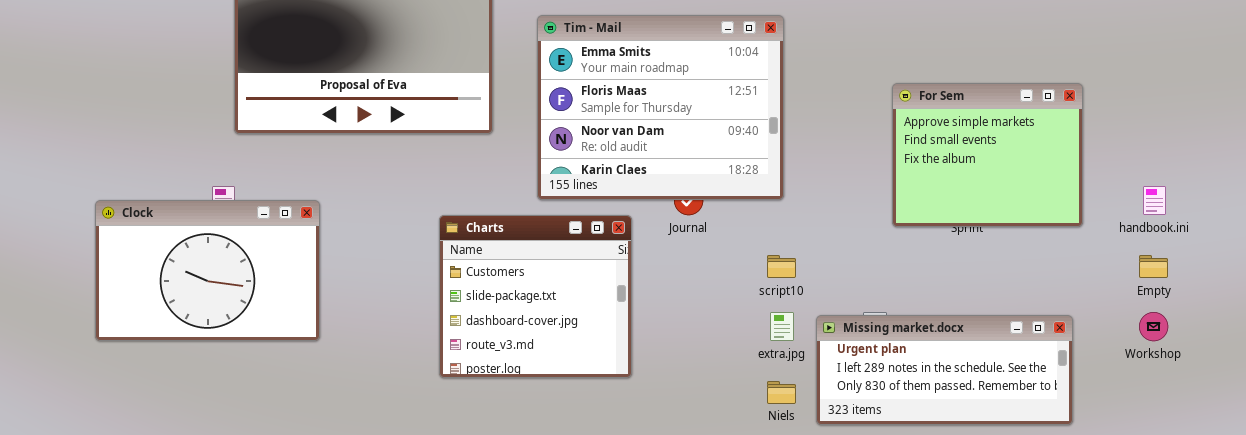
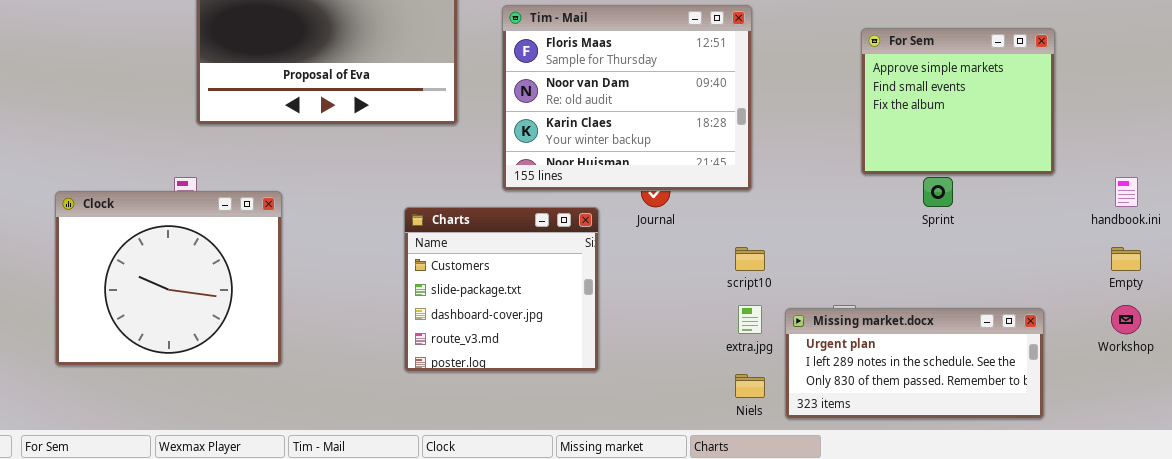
Tim - Mail: [537,15,784,200] -> [502,5,752,191], scrolled down 1 row
For Sem: [892,83,1083,227] -> [861,28,1055,175], moved
Clock: [95,200,320,341] -> [55,191,282,366], resized

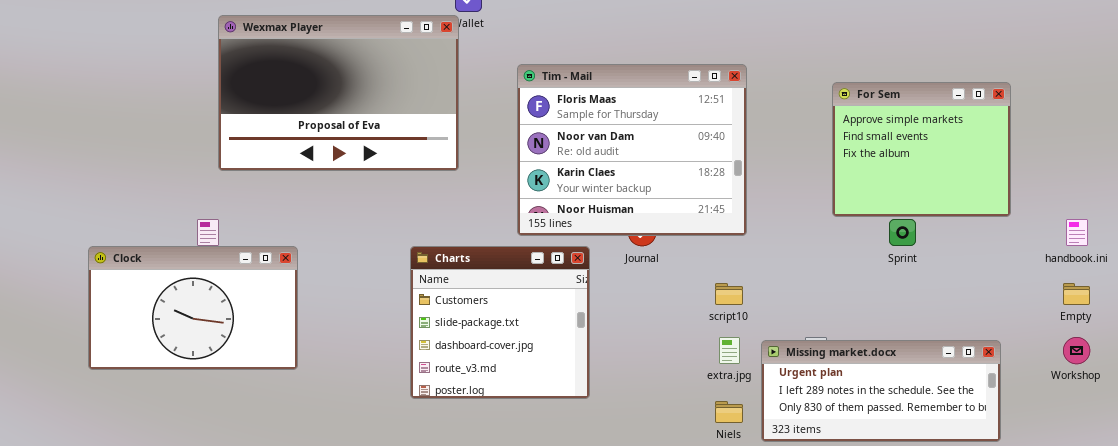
Tim - Mail: [502,5,752,191] -> [517,64,747,236], moved
Clock: [55,191,282,366] -> [88,246,298,370], moved, resized

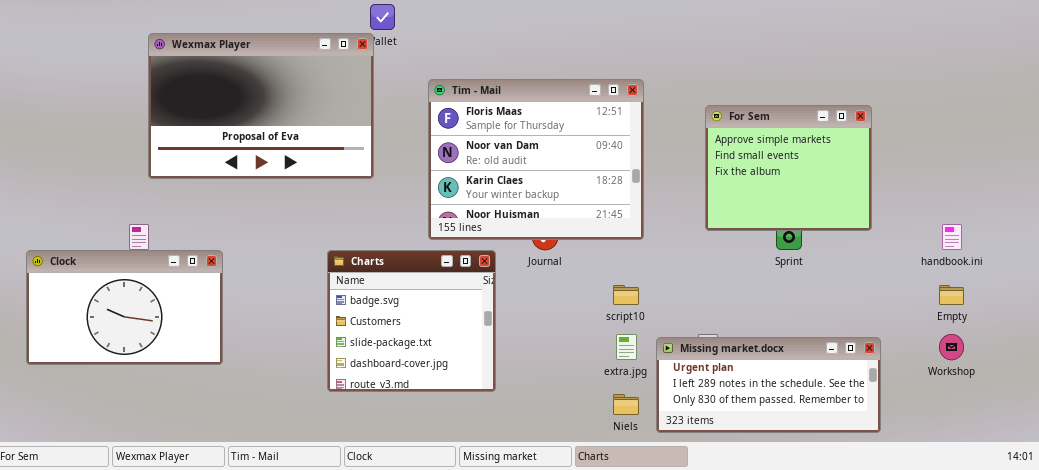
For Sem: [832,82,1011,217] -> [705,105,872,231], moved
Charts: [410,246,590,399] -> [327,250,496,392], scrolled up 1 row

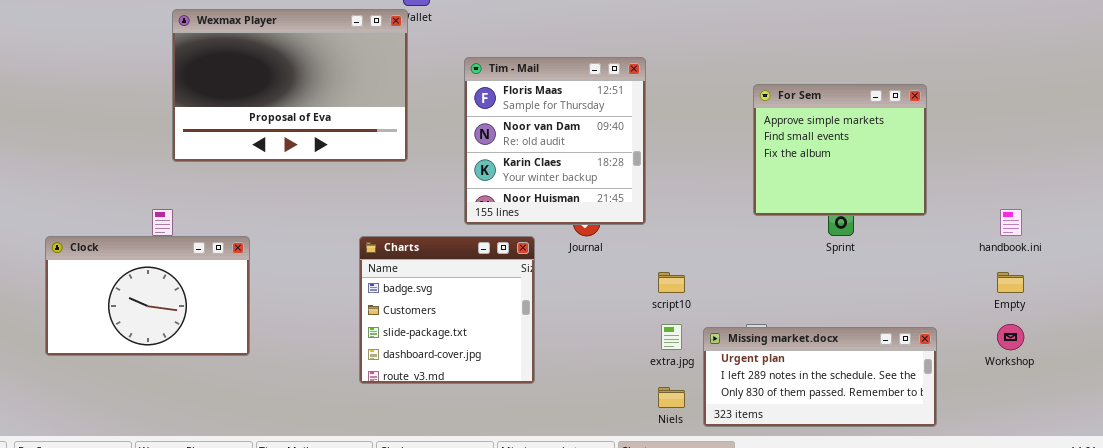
Tim - Mail: [428,79,644,240] -> [464,57,646,225], resized

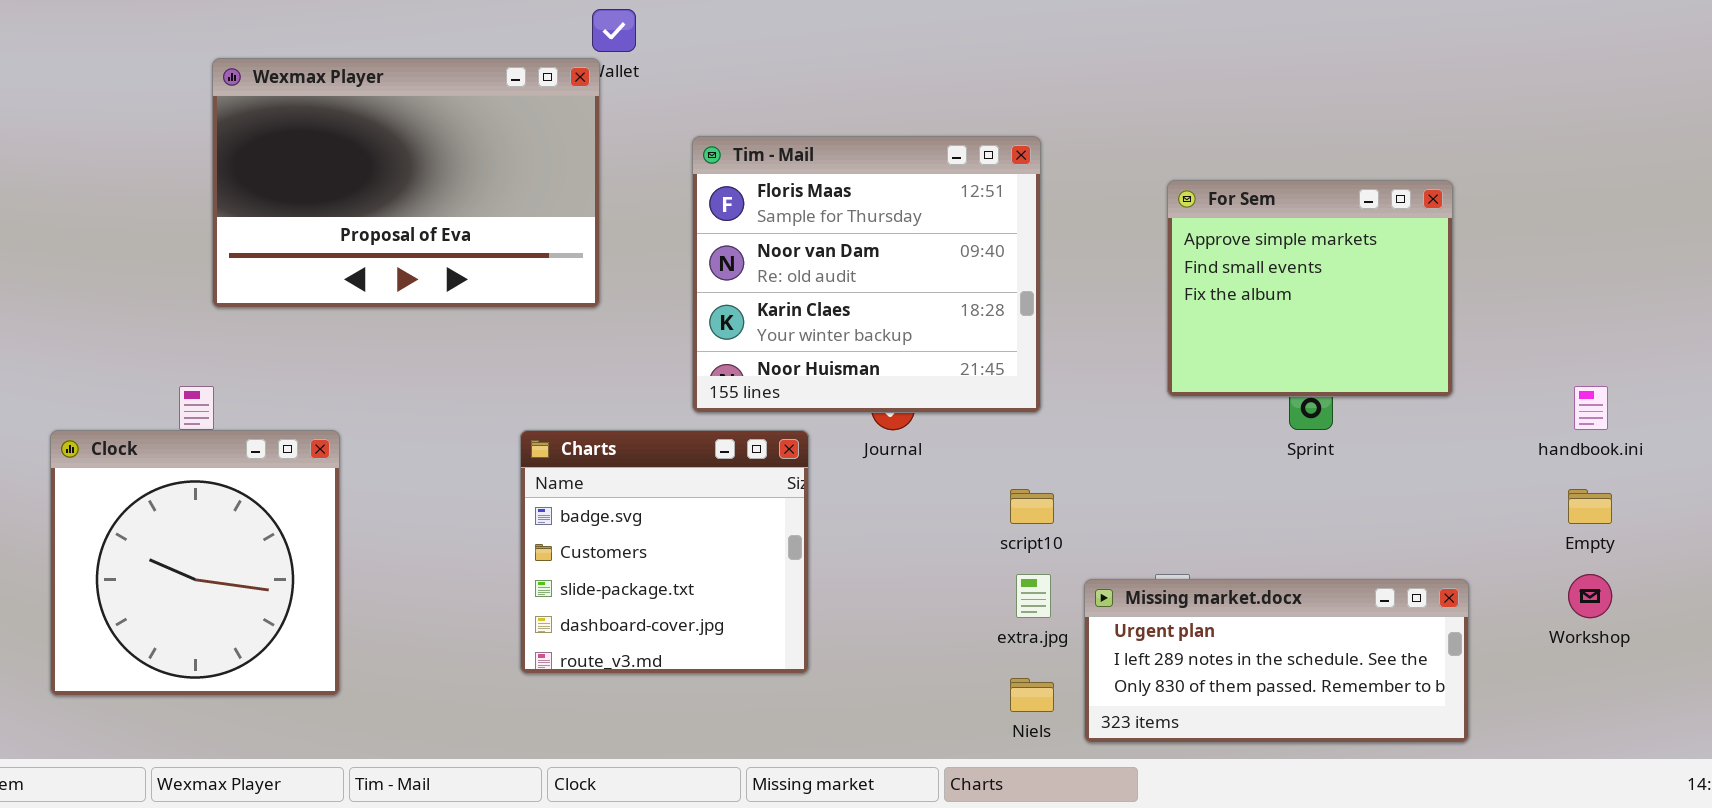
Tim - Mail: [464,57,646,225] -> [692,136,1041,413], resized
Clock: [45,236,250,356] -> [50,430,340,696], resized

